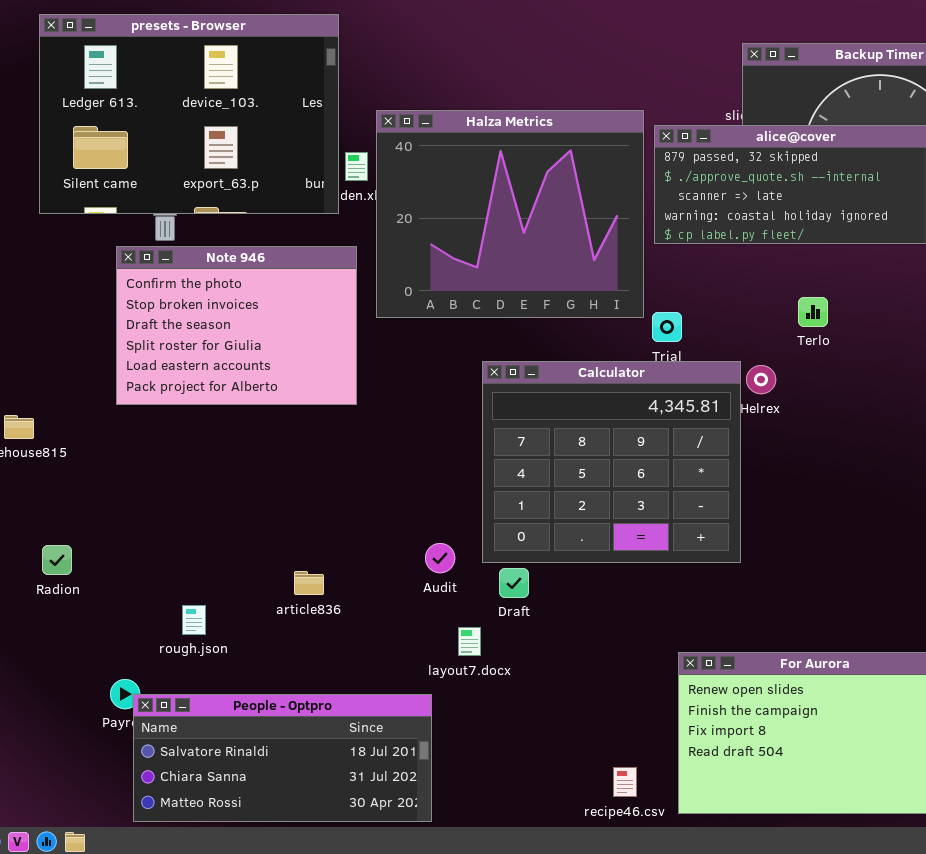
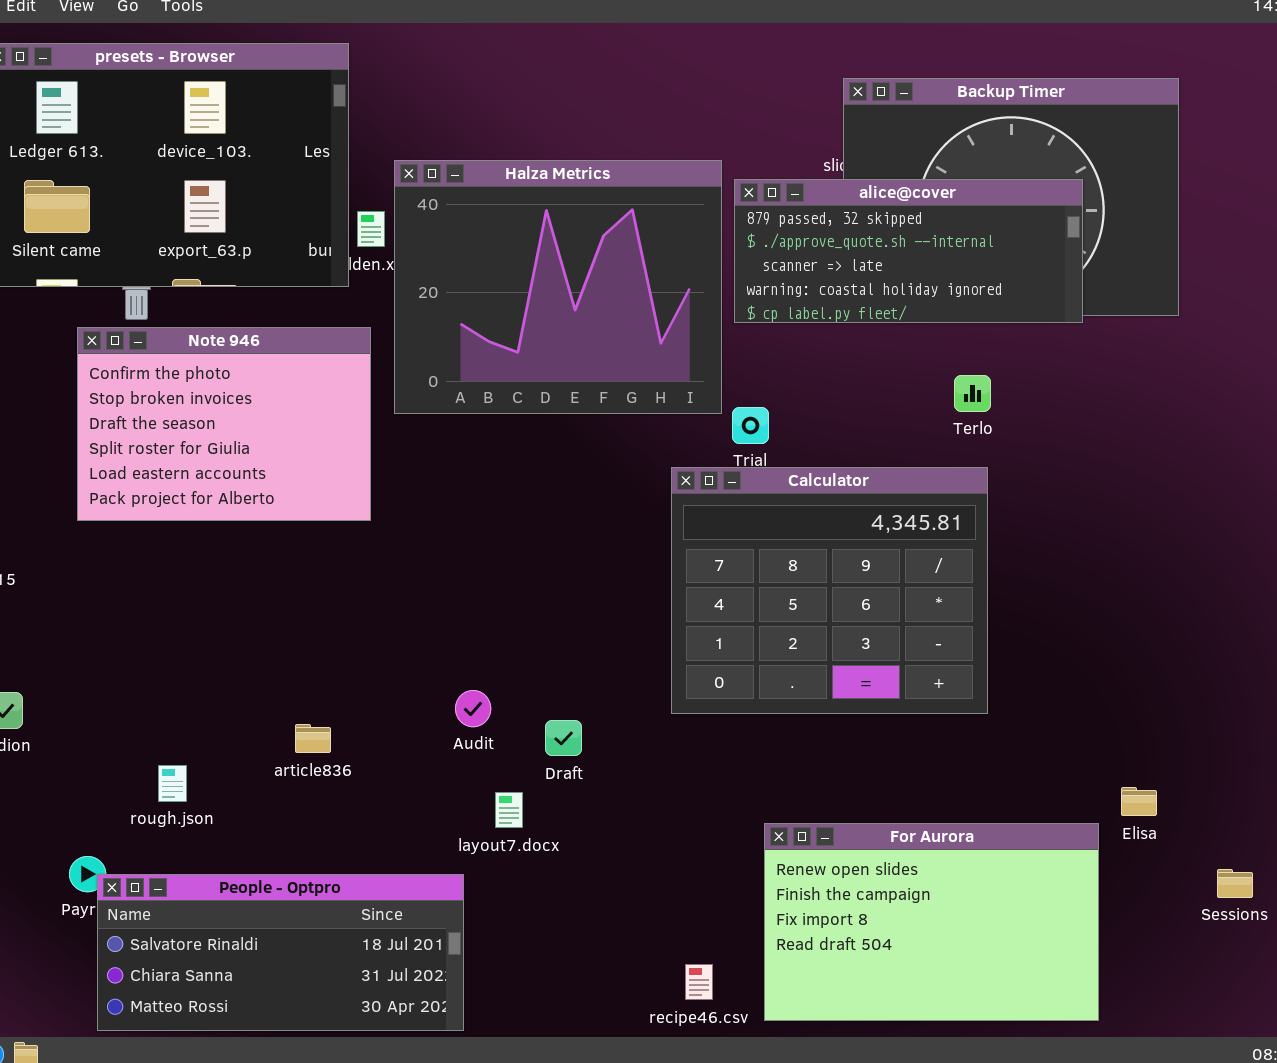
Terlo: [798,297,828,327] -> [954,375,991,412], moved
Calculator: [482,361,741,563] -> [671,467,988,714], moved

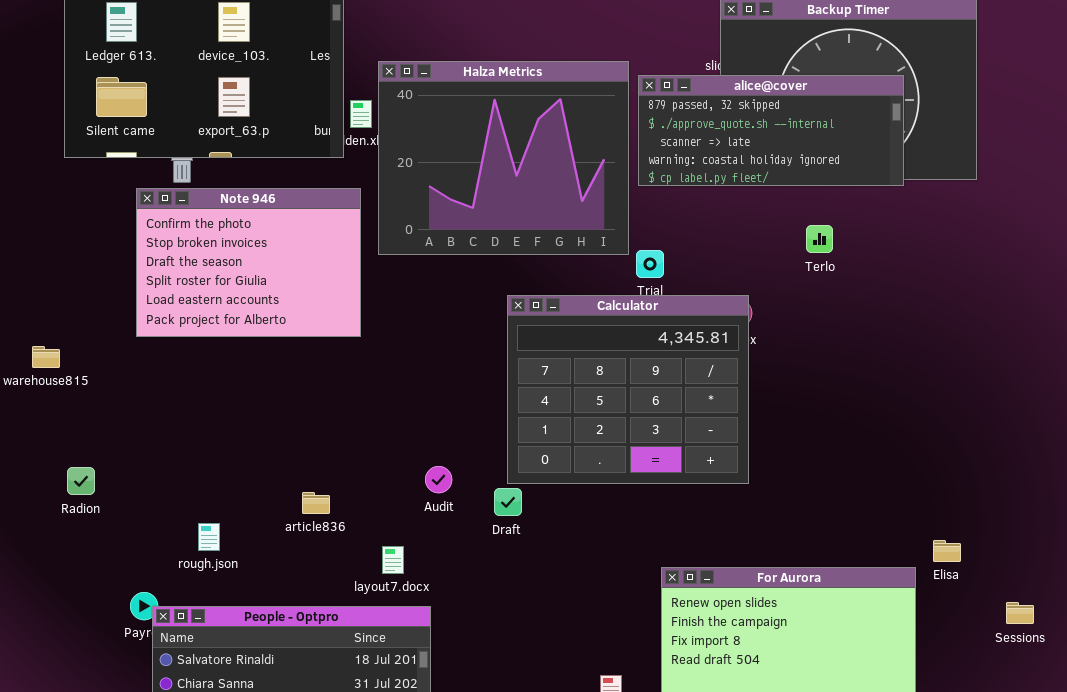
Calculator: [671,467,988,714] -> [507,295,749,484], moved
layout7.docx: [495,792,523,828] -> [382,546,404,574], moved

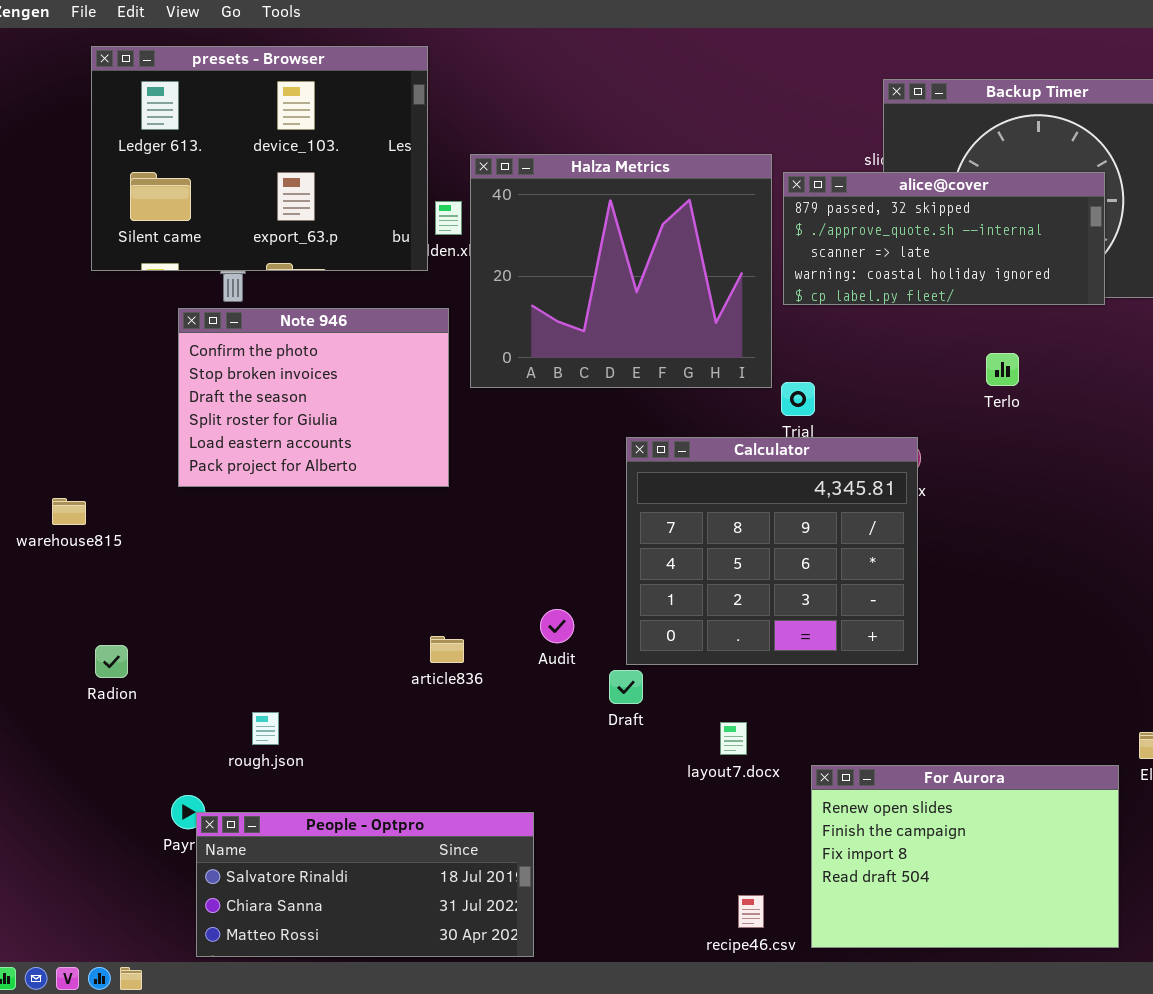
Audit: [425,466,452,493] -> [540,609,574,643], moved
article836: [302,492,330,514] -> [430,636,464,663], moved
layout7.docx: [382,546,404,574] -> [720,722,747,755], moved

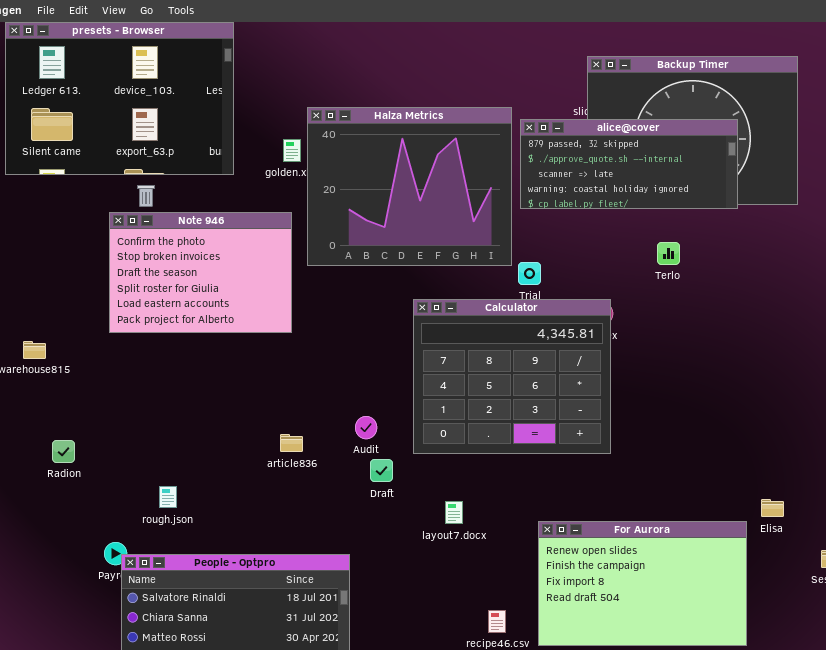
presets - Browser: [91,46,428,271] -> [5,22,234,175], moved
Draft: [609,670,643,704] -> [370,459,393,482], moved
layout7.docx: [720,722,747,755] -> [445,501,463,524], moved

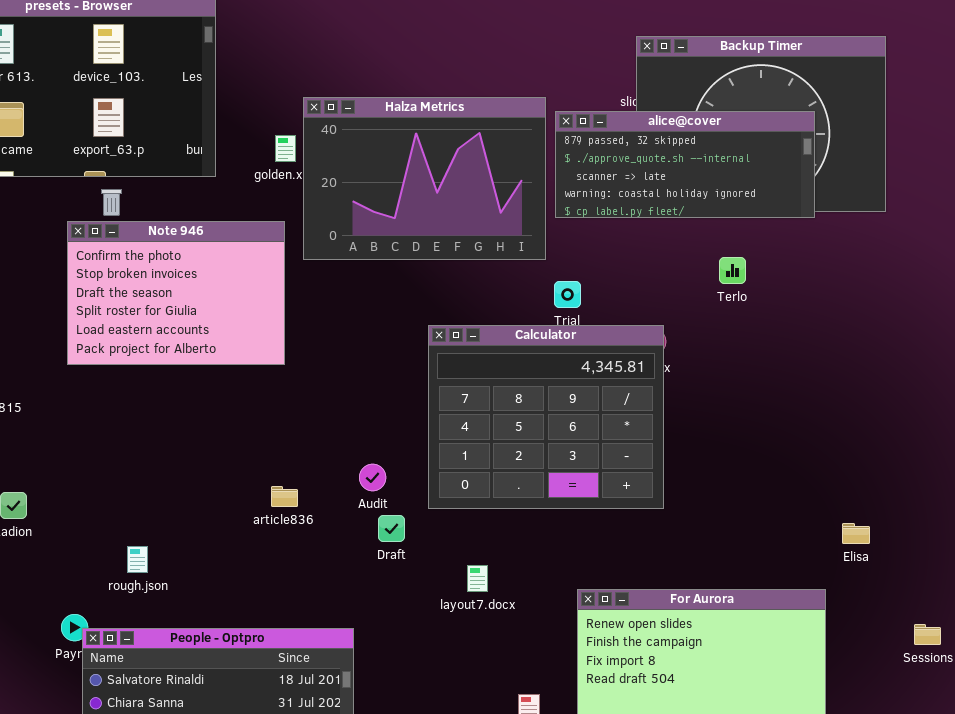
Halza Metrics: [307,107,512,266] -> [303,97,546,260], resized
Elisa: [761,499,784,517] -> [842,523,870,544], moved

